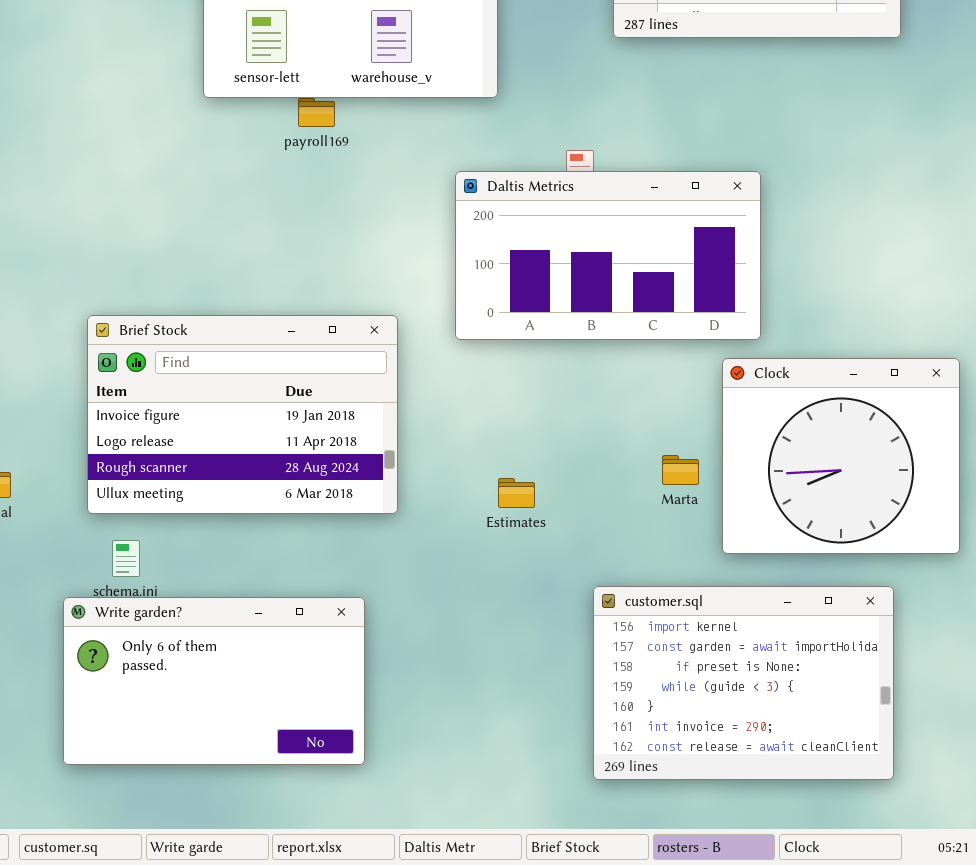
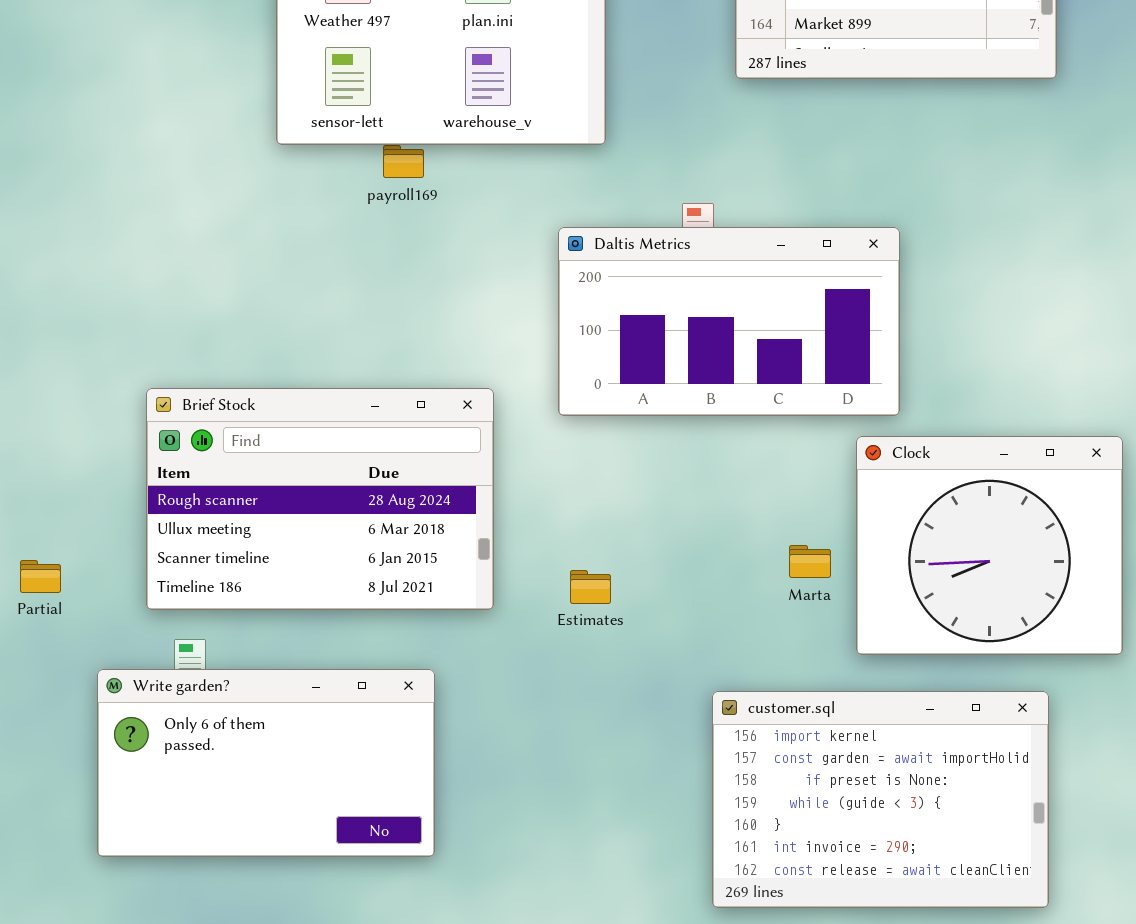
Brief Stock: [87,315,398,514] -> [146,388,494,610], scrolled down 2 rows
Estimates: [498,478,535,508] -> [570,570,611,604], moved
Write garden?: [63,597,365,765] -> [97,669,435,857], moved

